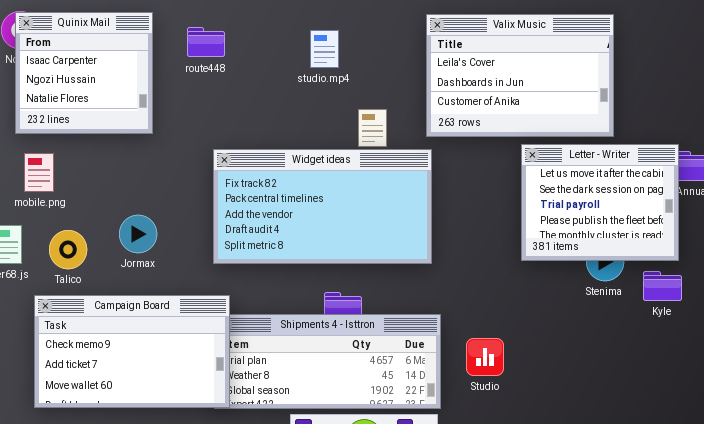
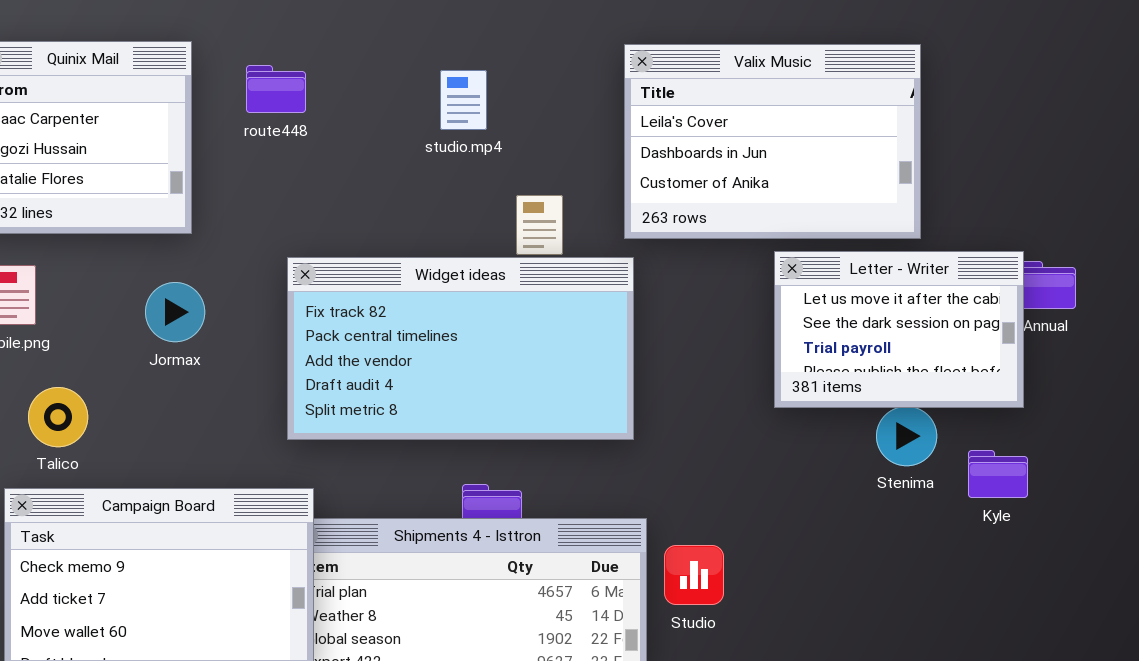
Letter - Writer: [521,144,679,261] -> [774,251,1024,408], resized
Jormax: [119,215,157,253] -> [145,282,205,342], moved
Studio: [466,338,504,376] -> [664,545,724,605], moved

